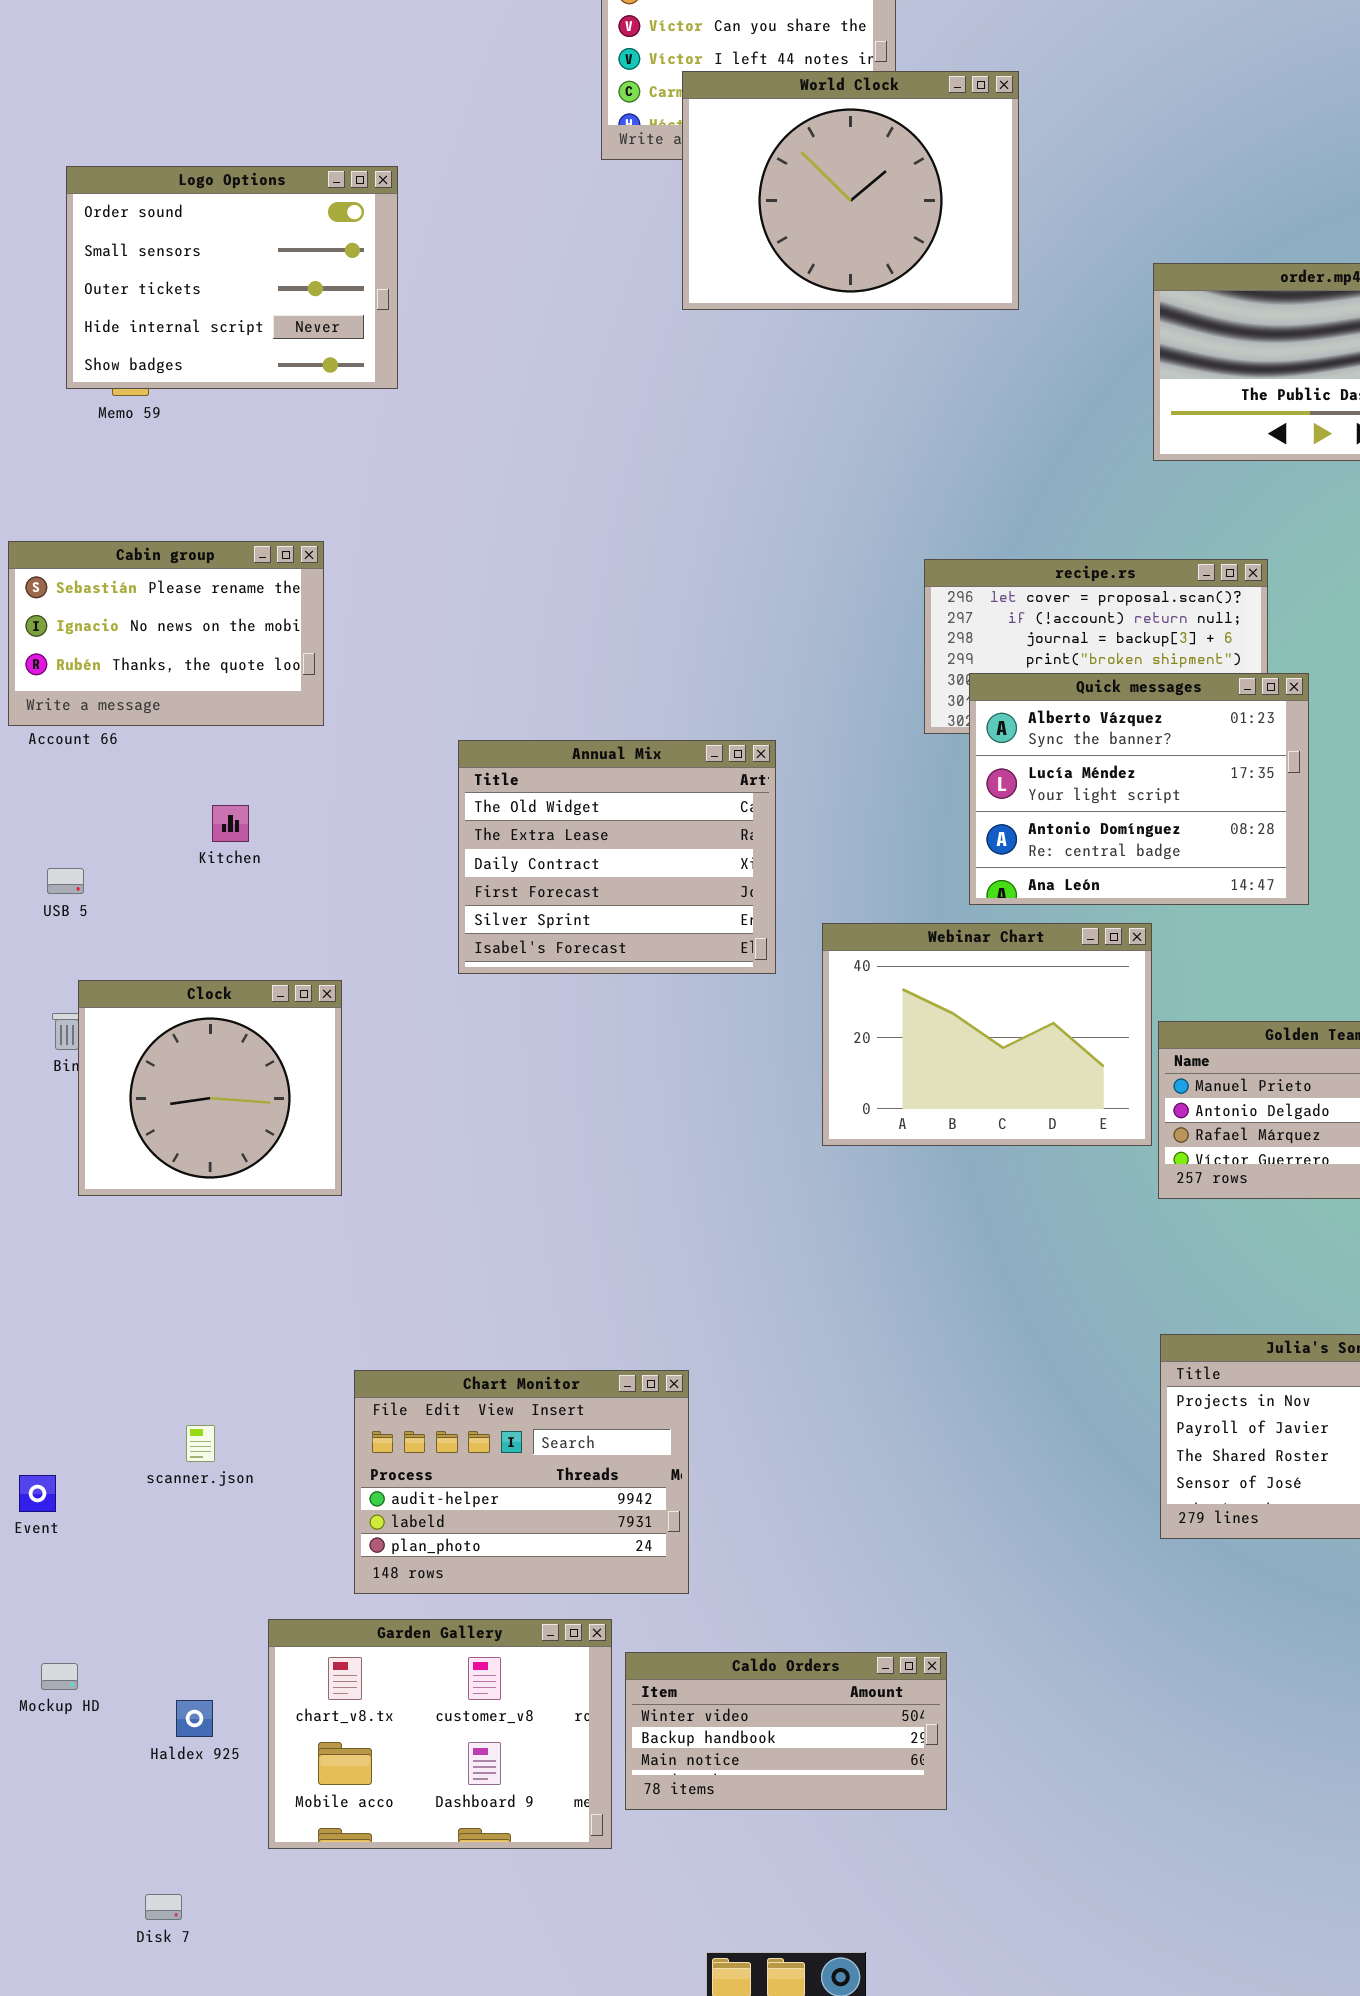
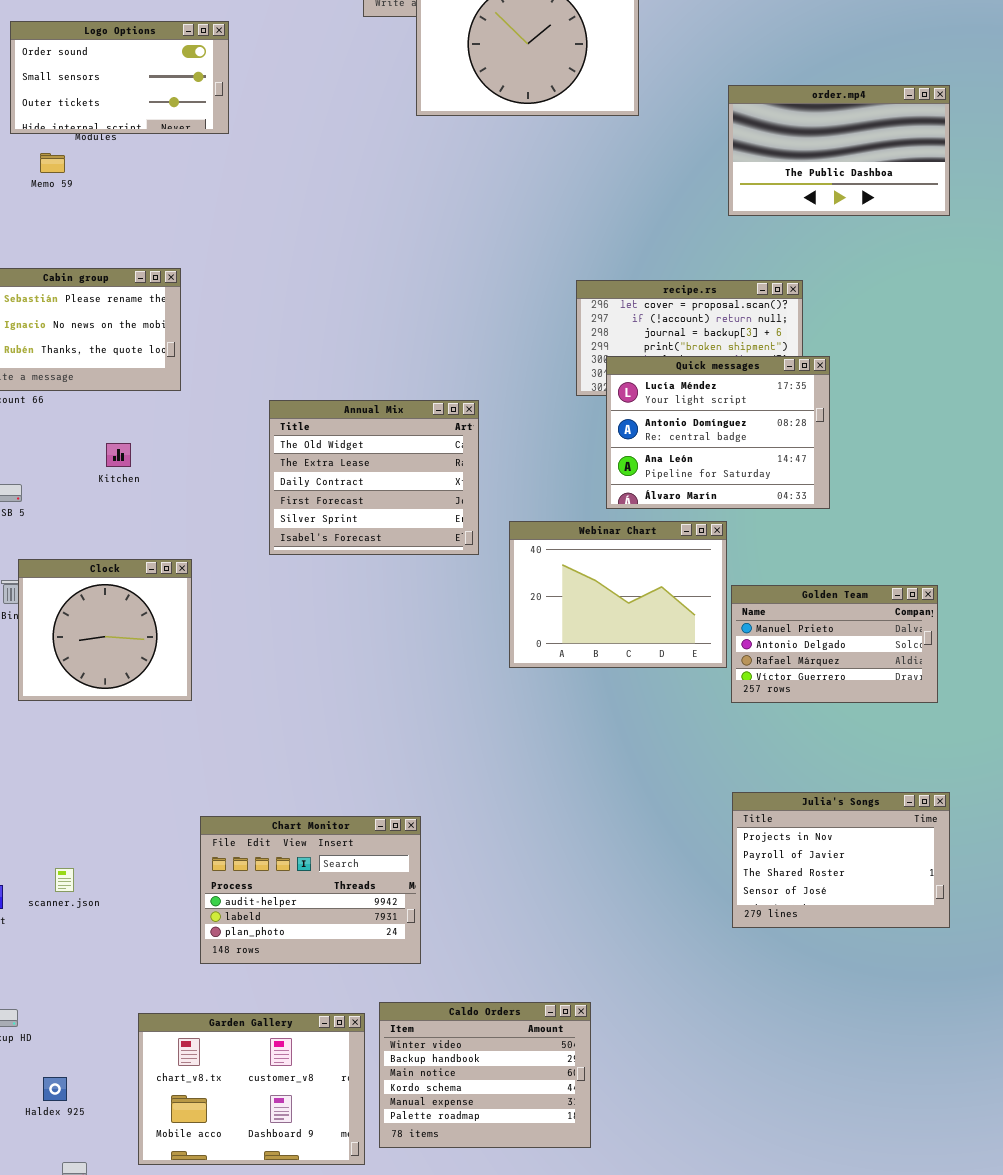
Logo Options: [66,166,398,389] -> [10,21,229,134], resized
Quick messages: [969,673,1309,905] -> [606,356,830,509], scrolled down 1 row
scanner.json: [186,1425,215,1462] -> [55,868,74,892], moved
Garden Gallery: [268,1619,612,1849] -> [138,1013,365,1165], moved
Caldo Orders: [625,1652,947,1810] -> [379,1002,591,1148], resized
Haldex 925: [176,1700,213,1737] -> [43,1077,67,1101], moved

